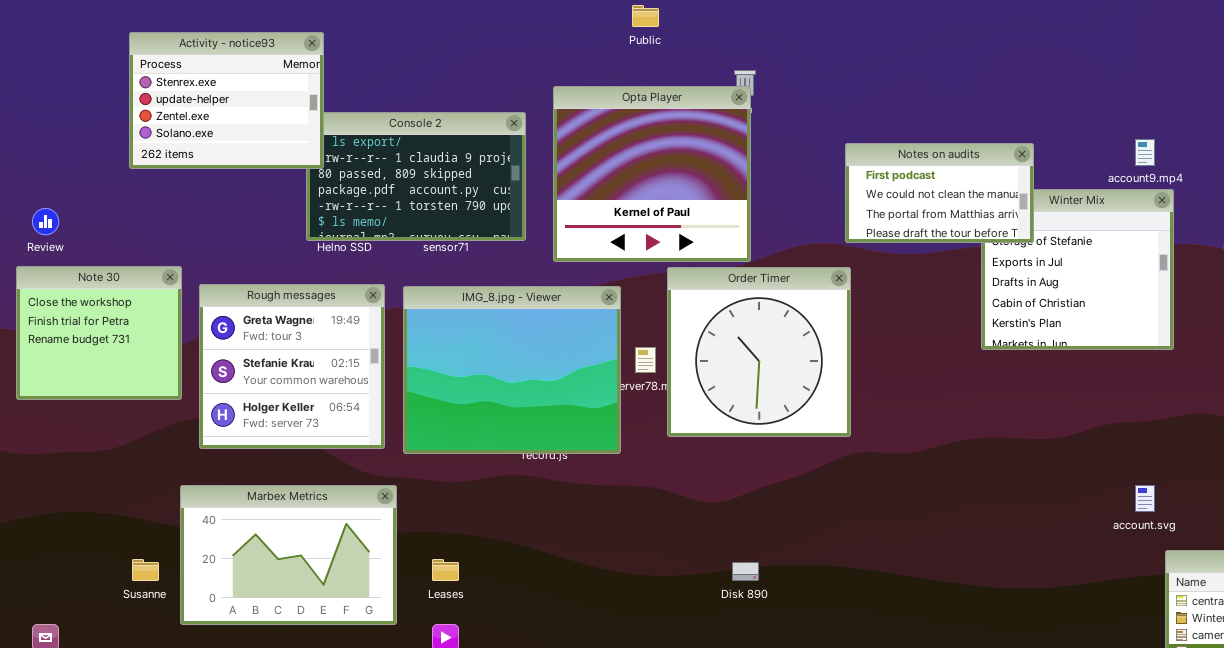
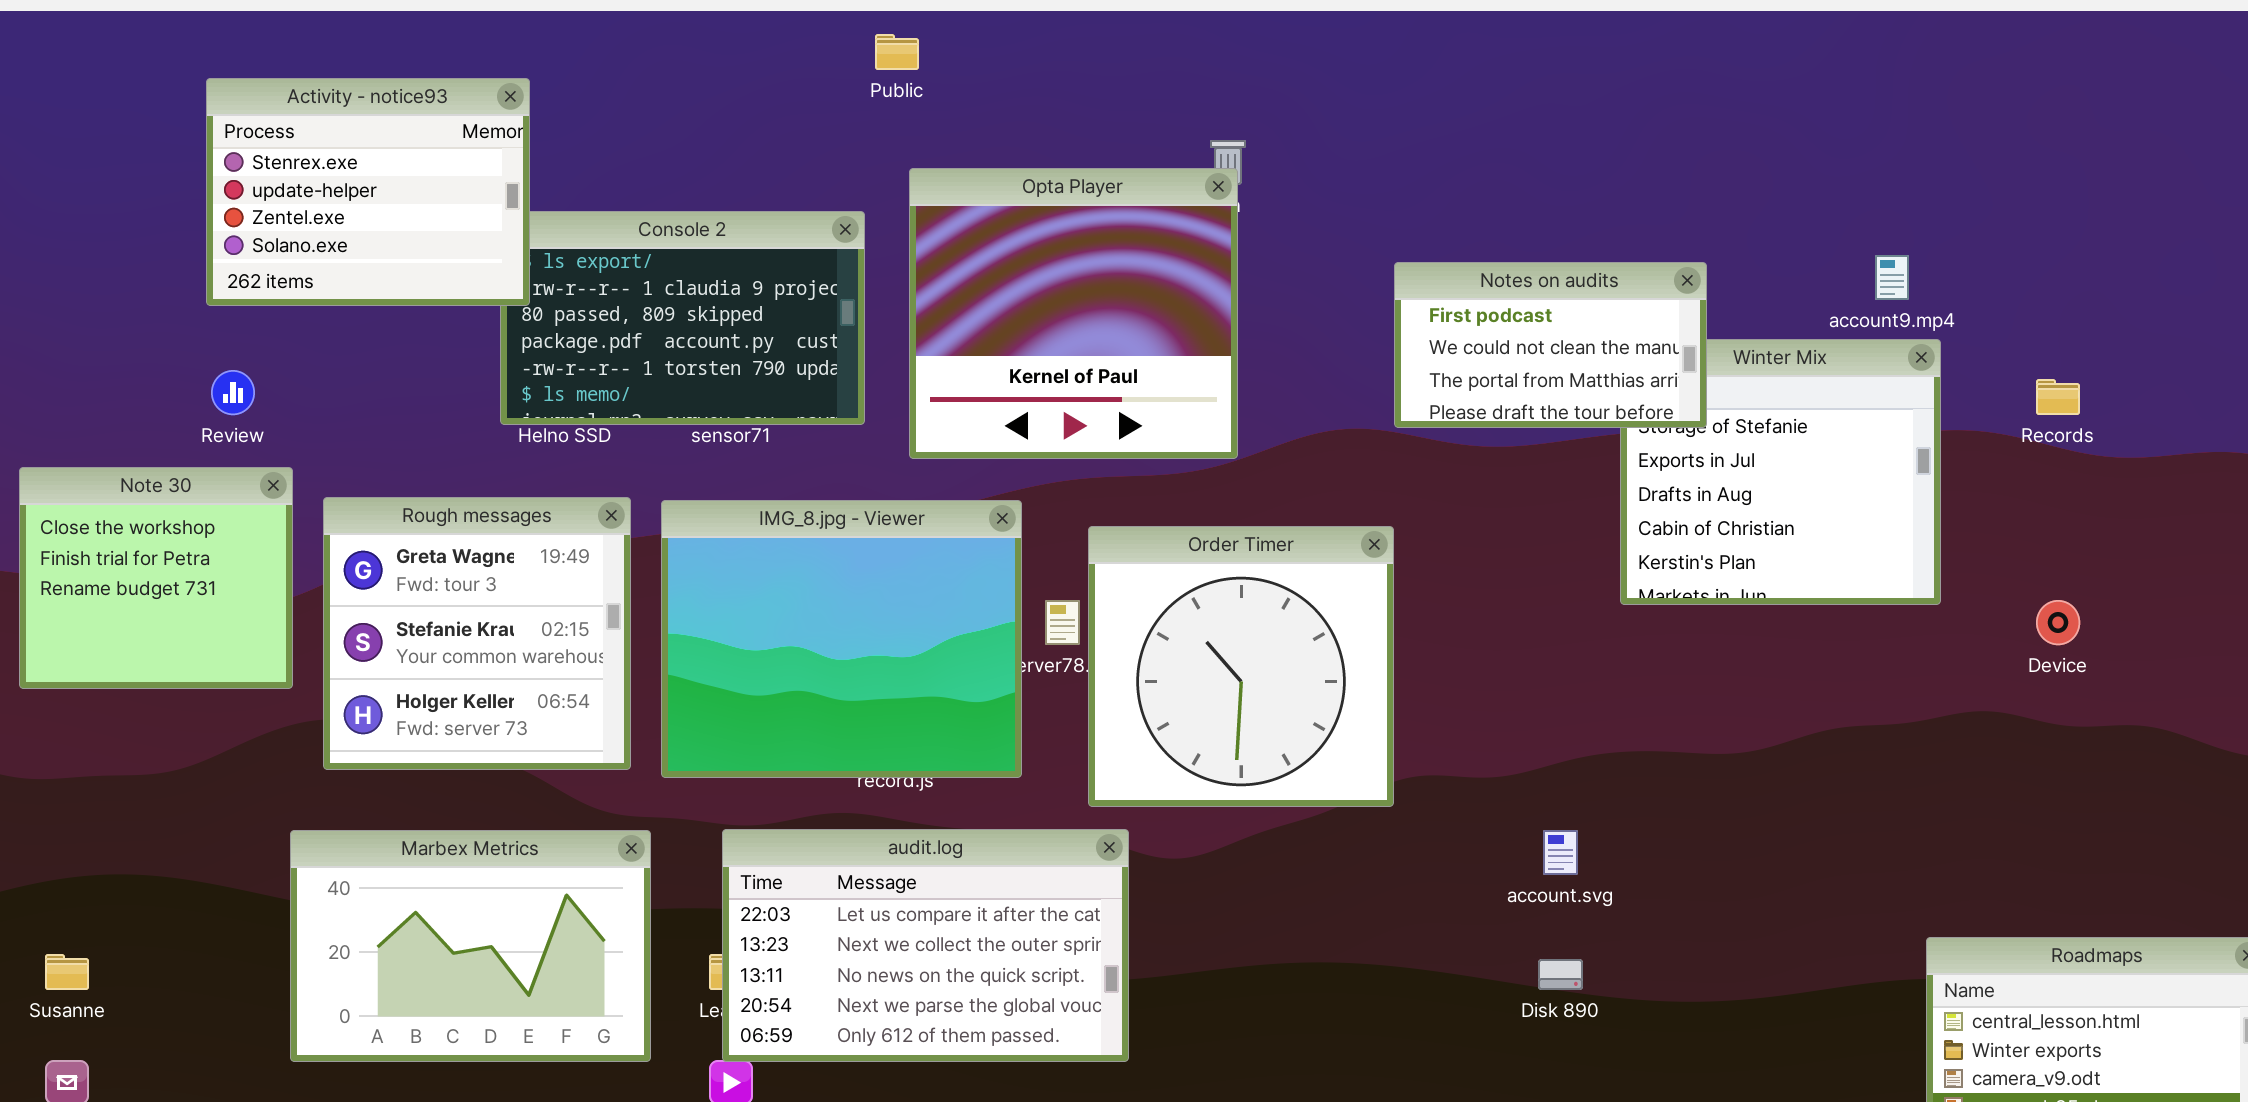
Public: [632,5,659,27] -> [875,34,919,70], moved
Review: [32,208,59,235] -> [211,370,255,415], moved
Order Timer: [667,267,851,437] -> [1088,526,1394,807], moved
audit.log: none -> [722,829,1129,1062], opened
account.svg: [1135,485,1155,512] -> [1543,830,1578,875], moved
Susanne: [132,559,159,581] -> [45,954,89,990], moved
Disk 890: [732,562,759,581] -> [1538,959,1583,990], moved

